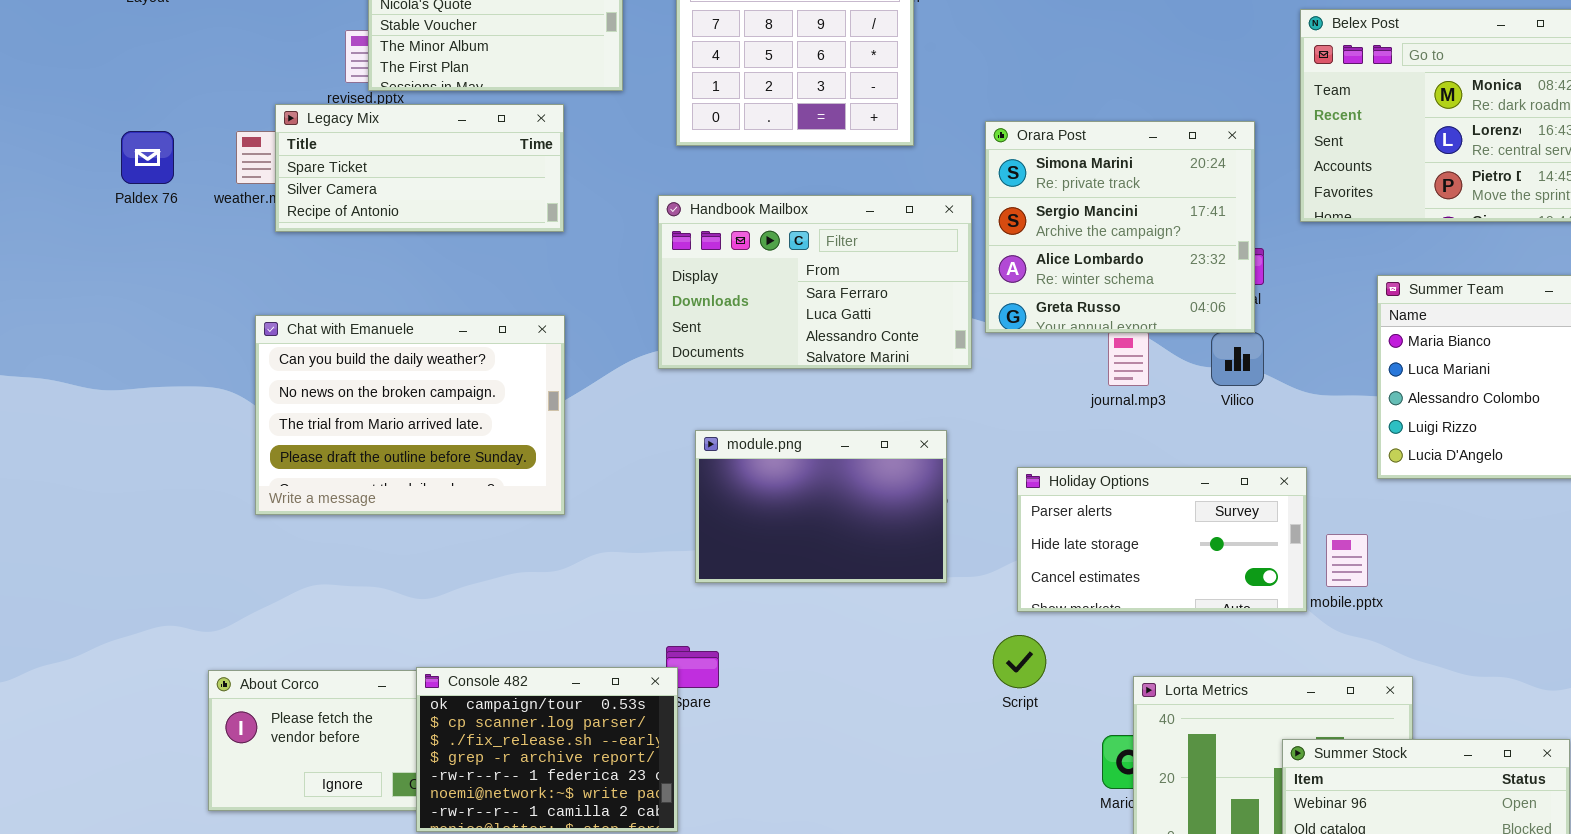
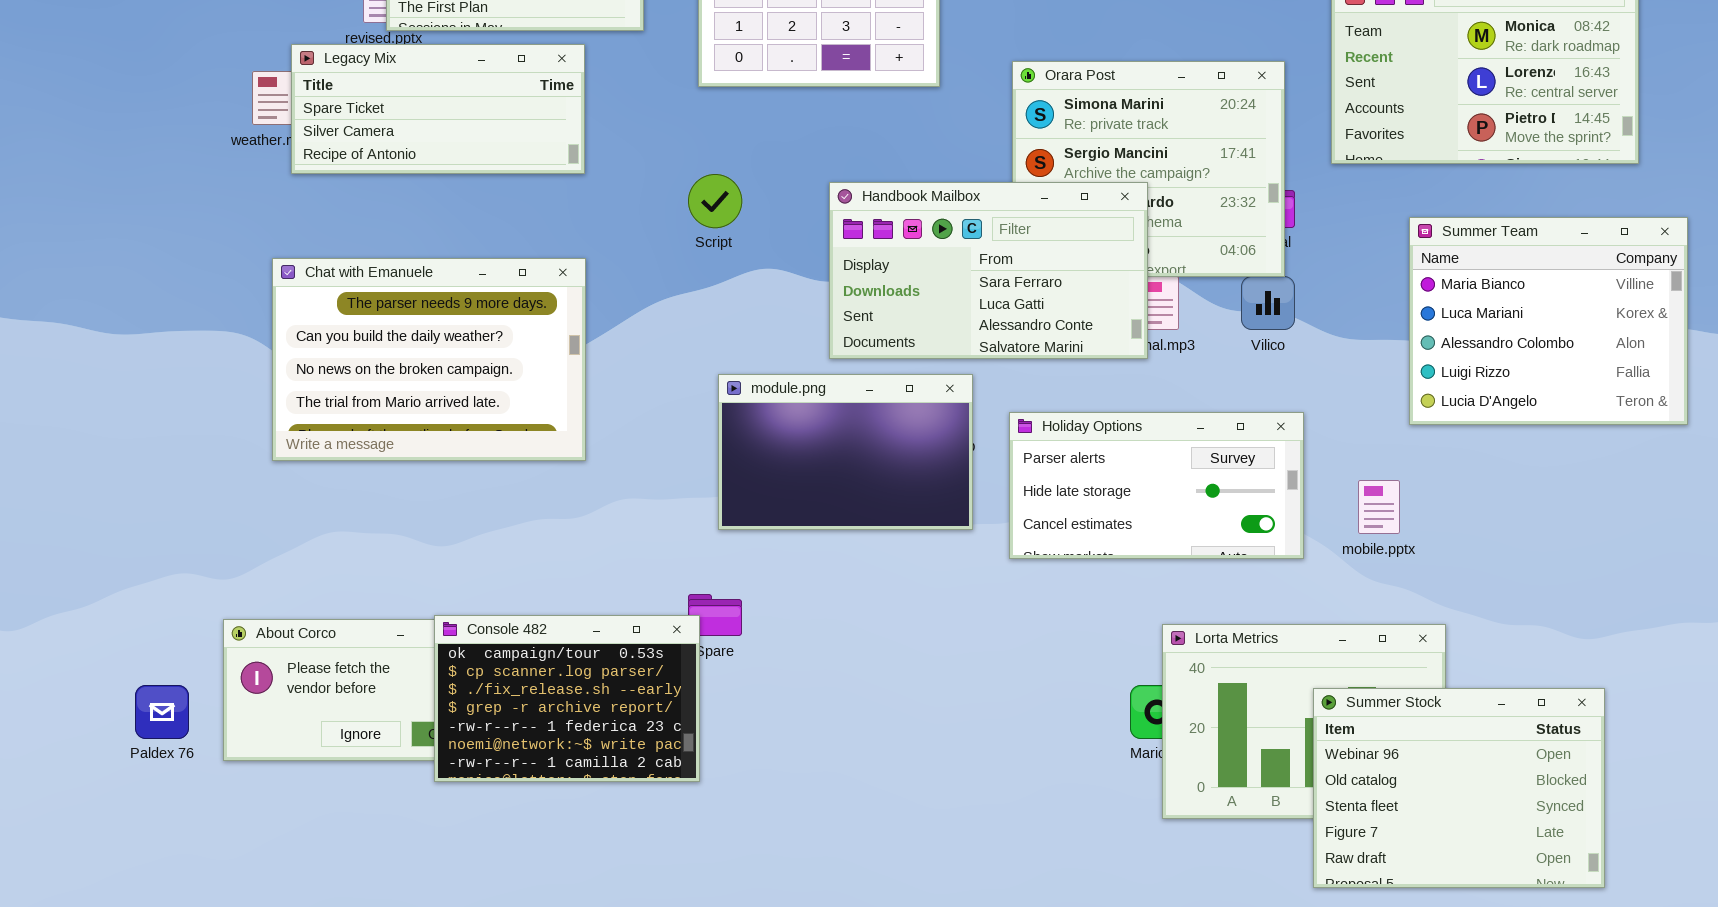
Paldex 76: [121,131,174,184] -> [135,685,189,739], moved
Handbook Mailbox: [658,195,972,369] -> [829,182,1148,359], moved
Chat with Emanuele: [255,315,565,515] -> [272,258,586,461], scrolled up 1 row
Holiday Options: [1017,467,1307,612] -> [1009,412,1304,559], moved
Script: [993,635,1046,688] -> [688,174,742,228], moved

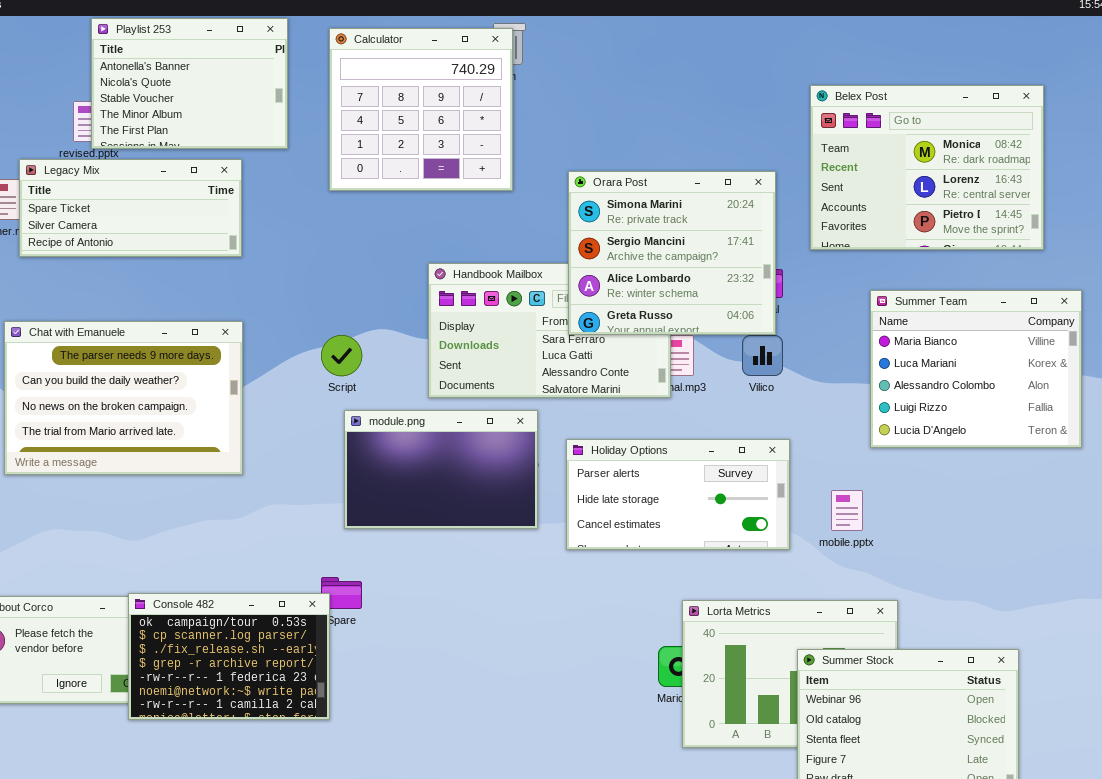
Orara Post: [1012,61,1285,277] -> [568,171,776,335], raised
Script: [688,174,742,228] -> [321,335,362,376], moved

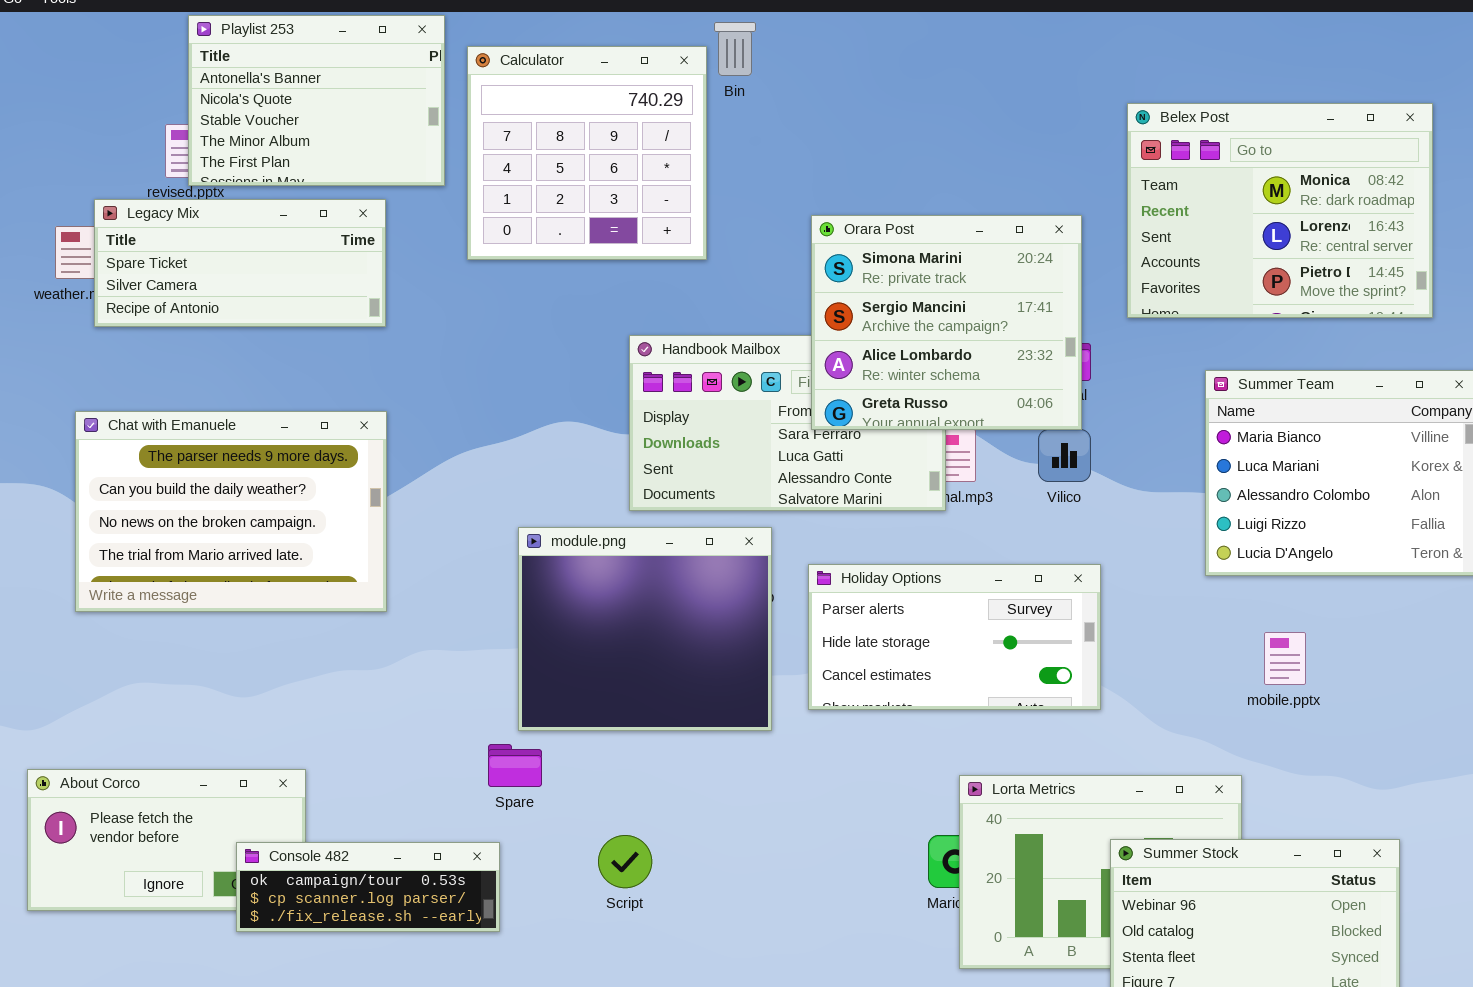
Calculator: [329,28,513,191] -> [467,46,707,260], moved
Script: [321,335,362,376] -> [598,835,652,888], moved
module.png: [344,410,538,529] -> [518,527,772,731], resized
mobile.pptx: [831,490,863,531] -> [1264,632,1306,685], moved
Console 482: [128,593,330,720] -> [236,842,500,932], resized

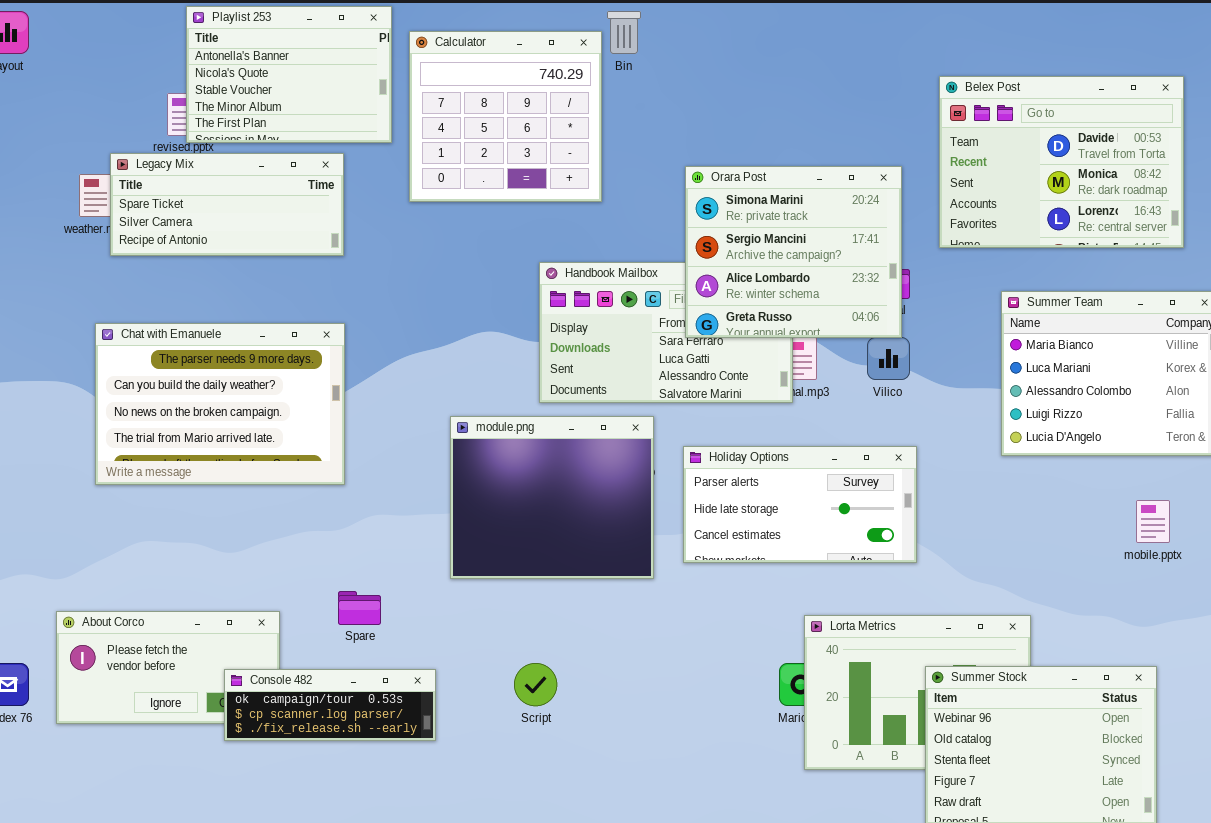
Belex Post: [1127,103,1433,318] -> [939,76,1184,248], scrolled up 1 row
mobile.pptx: [1264,632,1306,685] -> [1136,500,1170,543], moved
Spare: [488,744,542,787] -> [338,591,381,625], moved

